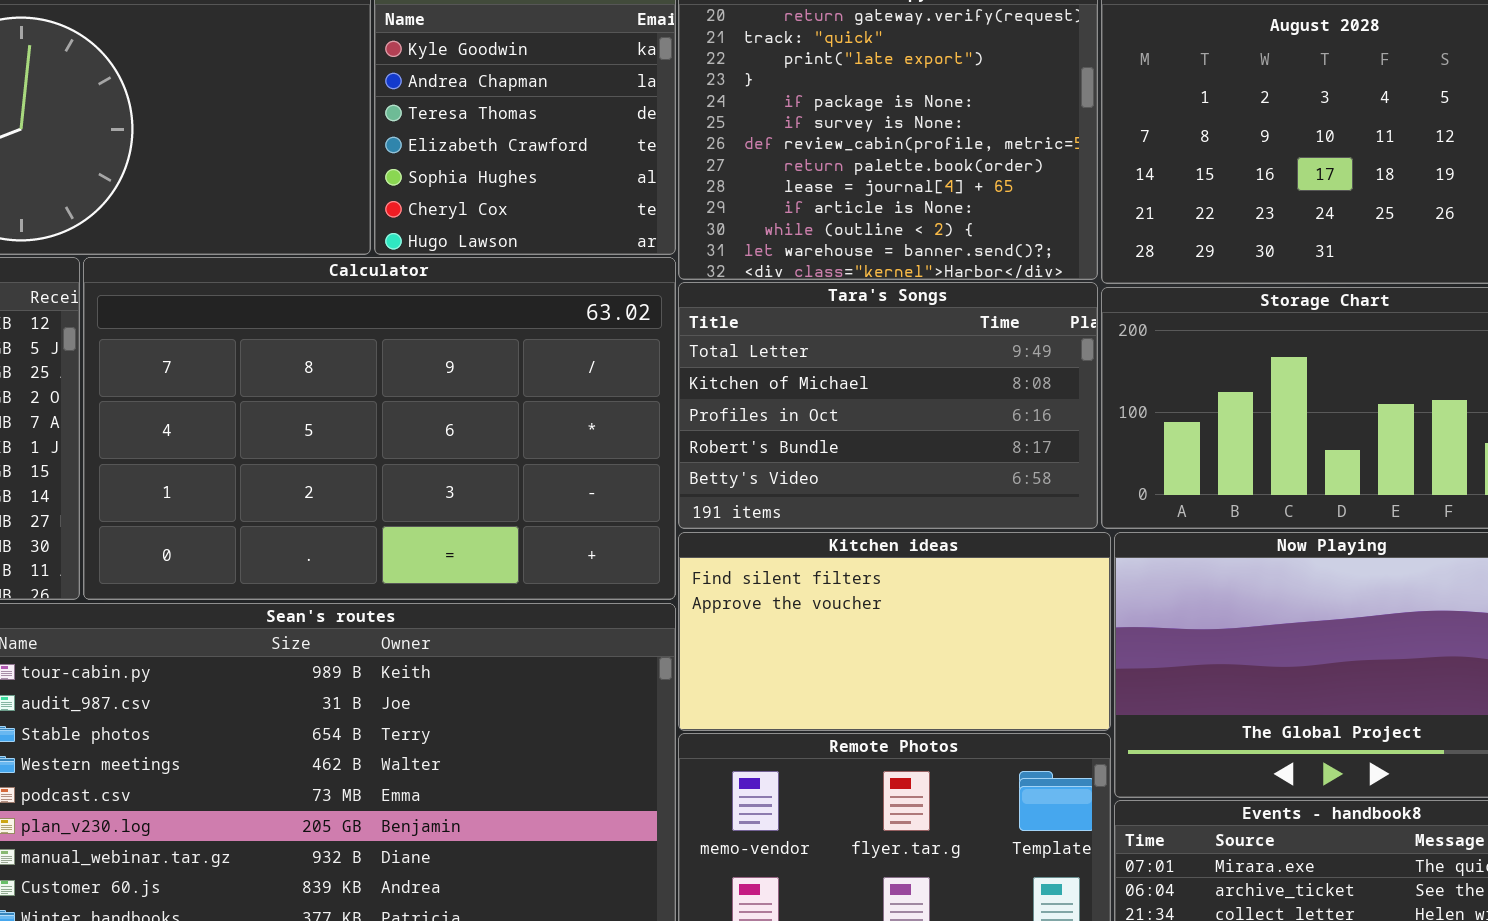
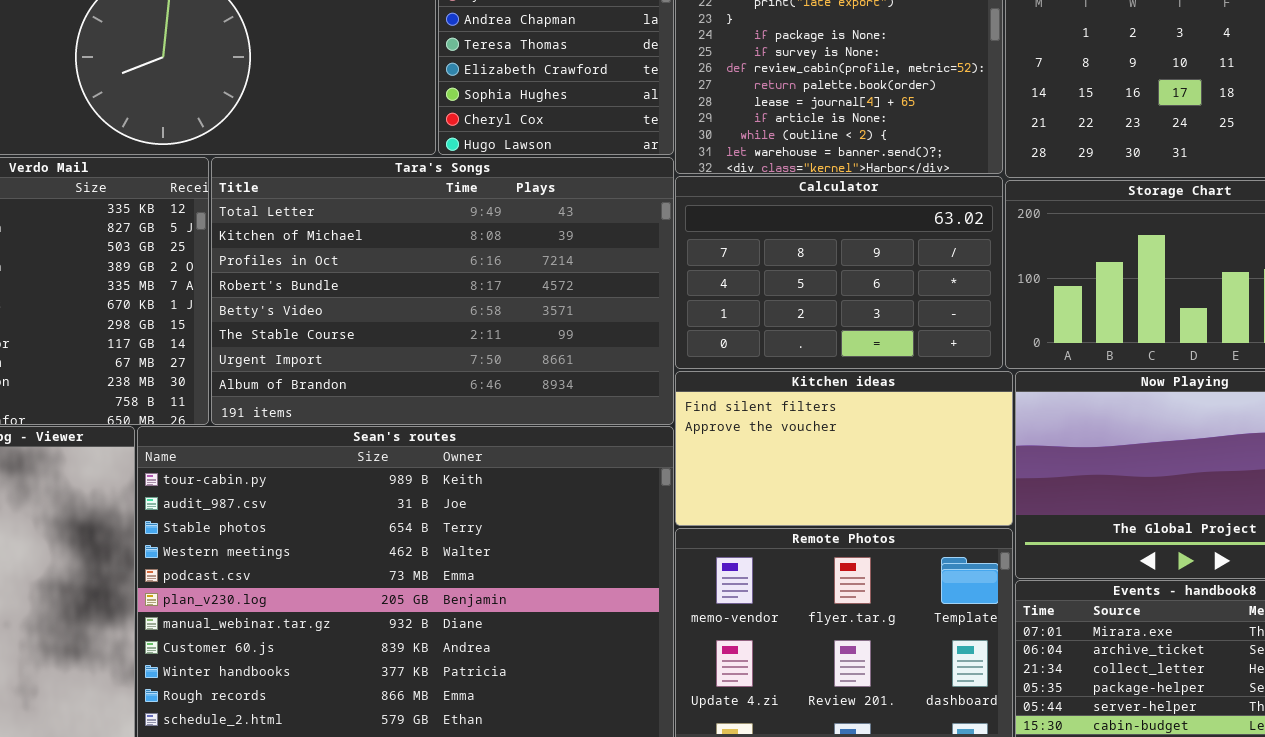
Calculator: [83,257,676,600] -> [675,176,1003,369], moved, resized
Tara's Songs: [678,282,1098,529] -> [211,157,674,425], moved, resized

